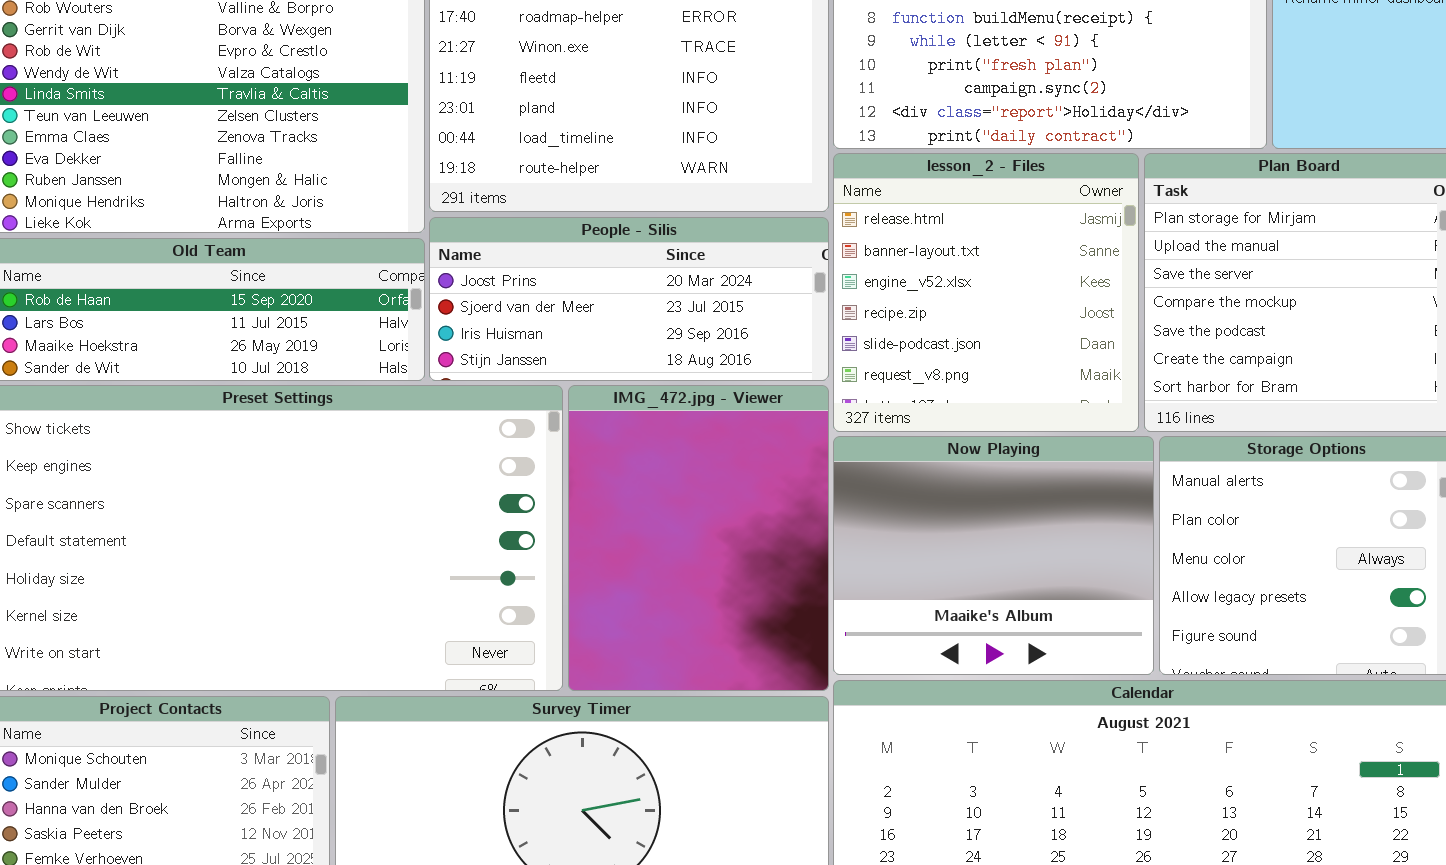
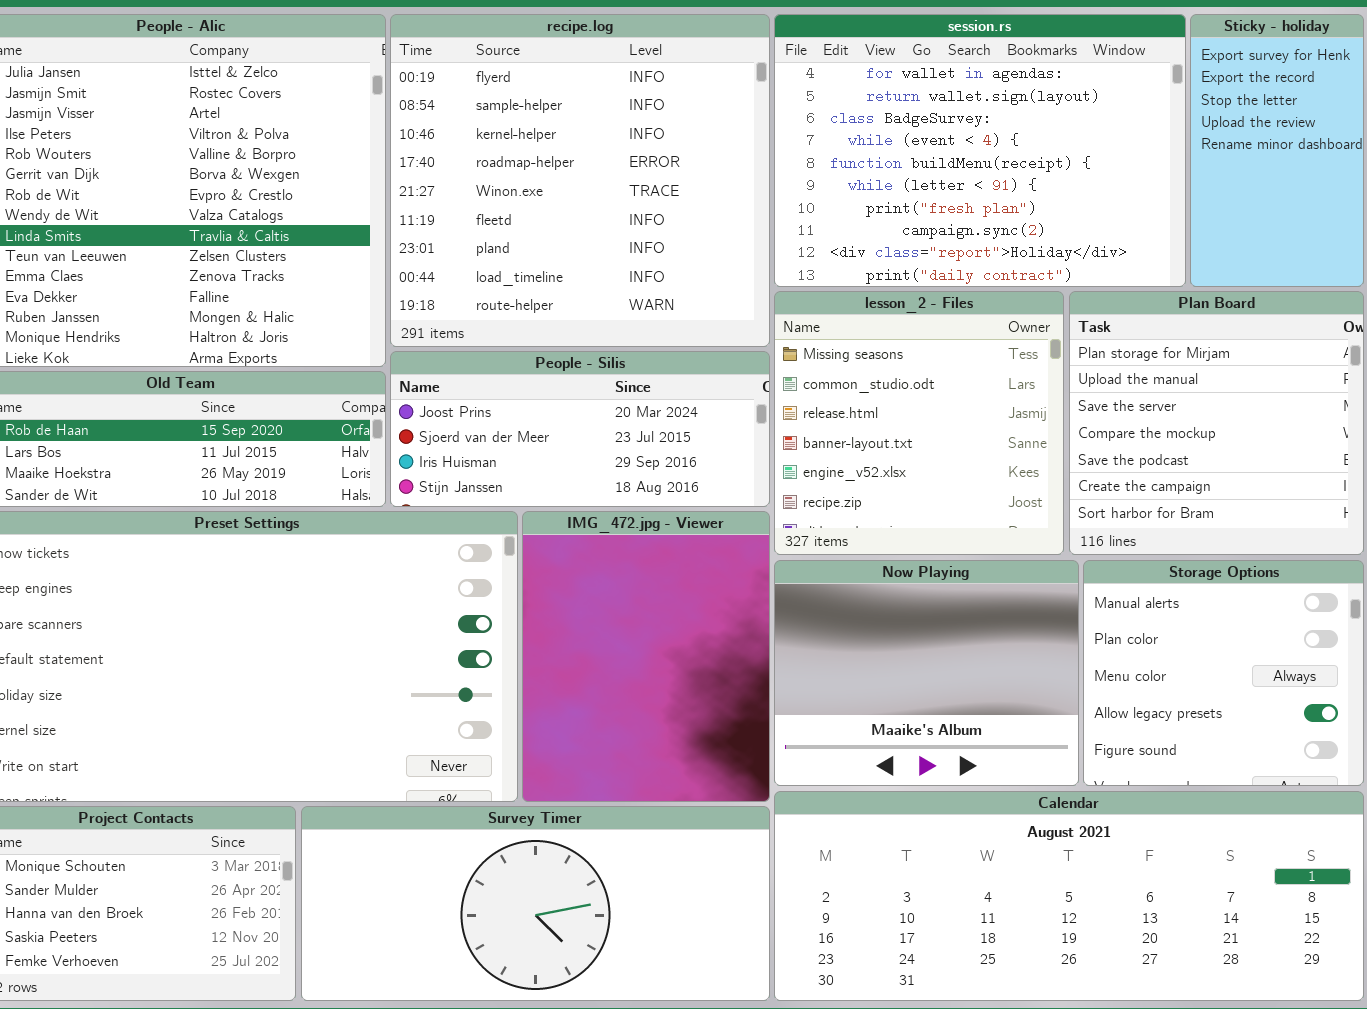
lesson_2 - Files: [833,153,1139,432] -> [774,291,1064,555], scrolled up 2 rows

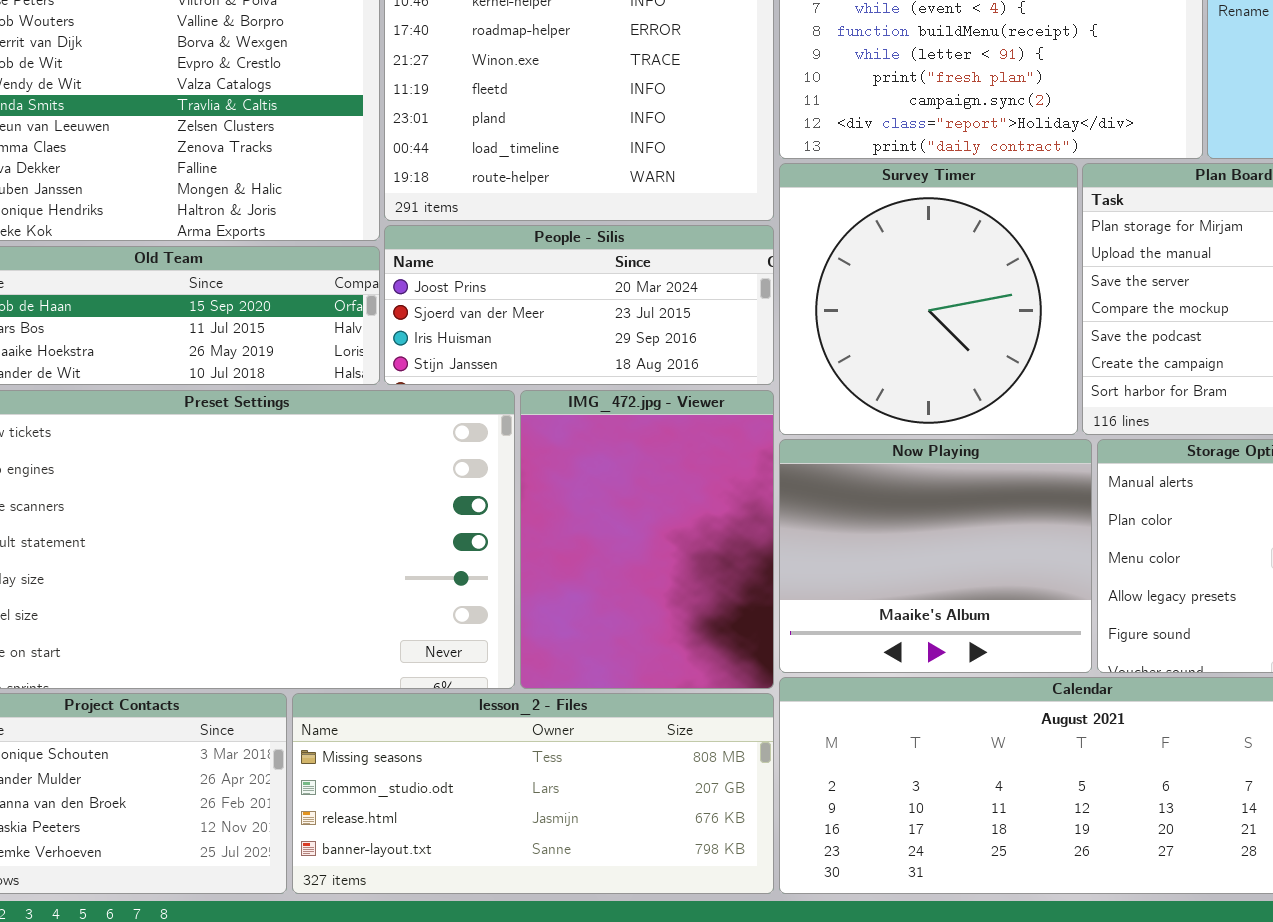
lesson_2 - Files: [774,291,1064,555] -> [292,693,774,894], moved, resized
Survey Timer: [301,806,770,1001] -> [779,163,1078,435], moved, resized

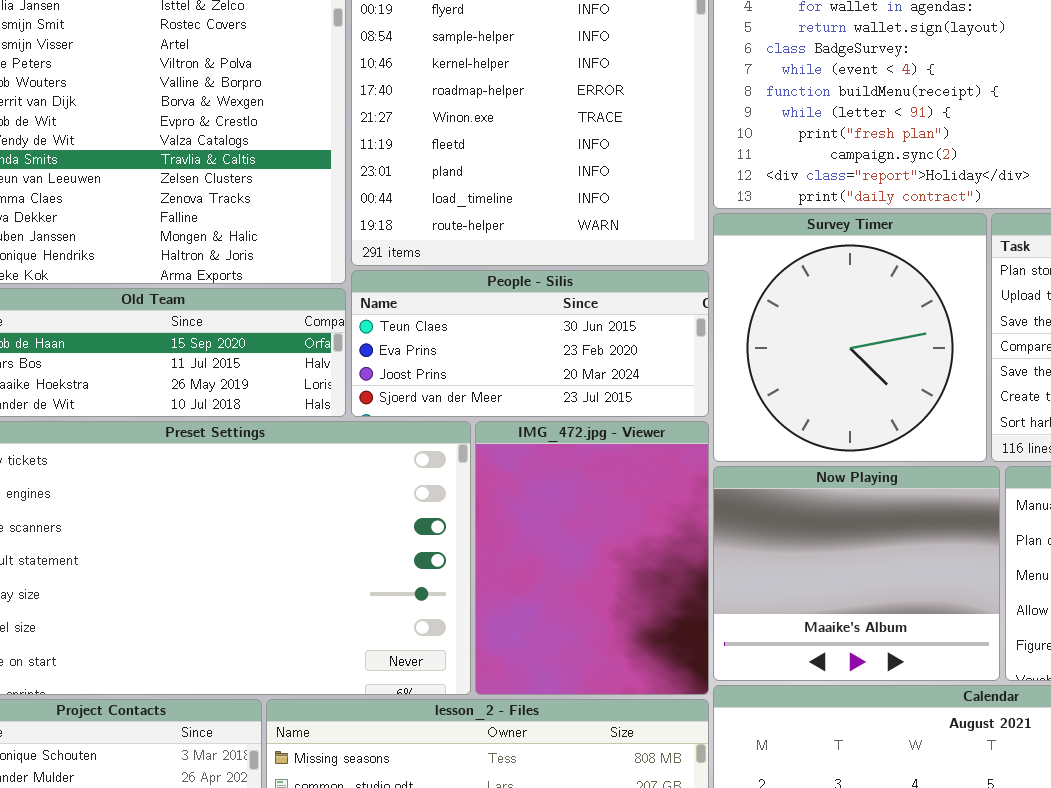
People - Silis: [384,225,774,385] -> [351,270,709,417], scrolled up 2 rows

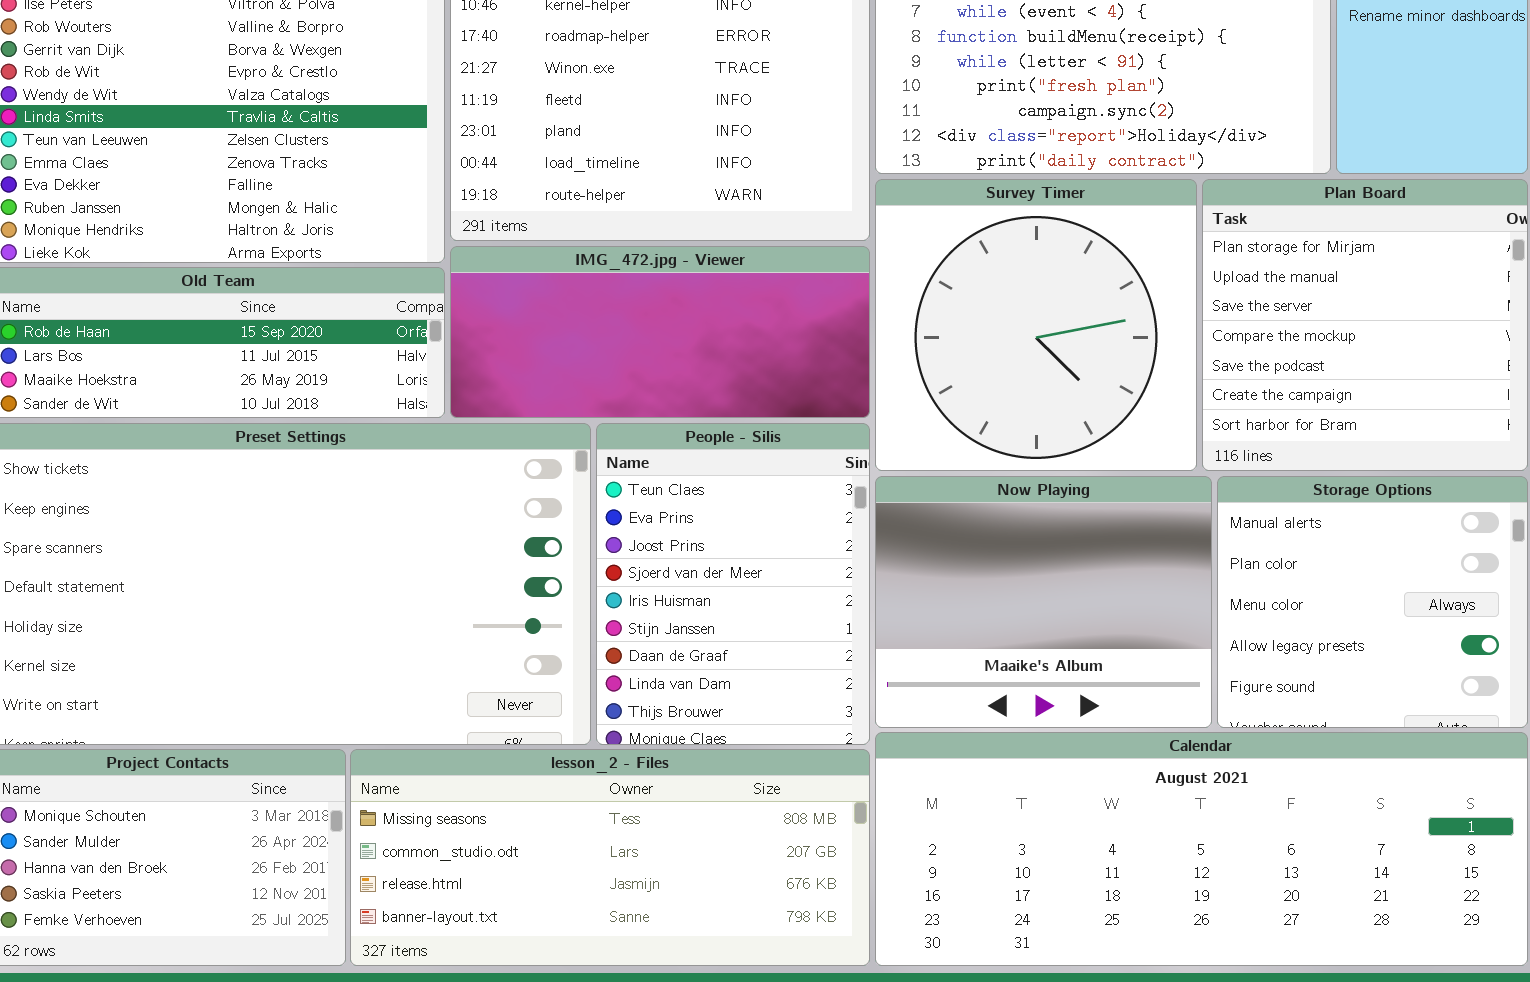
People - Silis: [351,270,709,417] -> [596,423,870,745], moved, resized
IMG_472.jpg - Viewer: [475,421,709,695] -> [450,246,870,418], moved, resized

